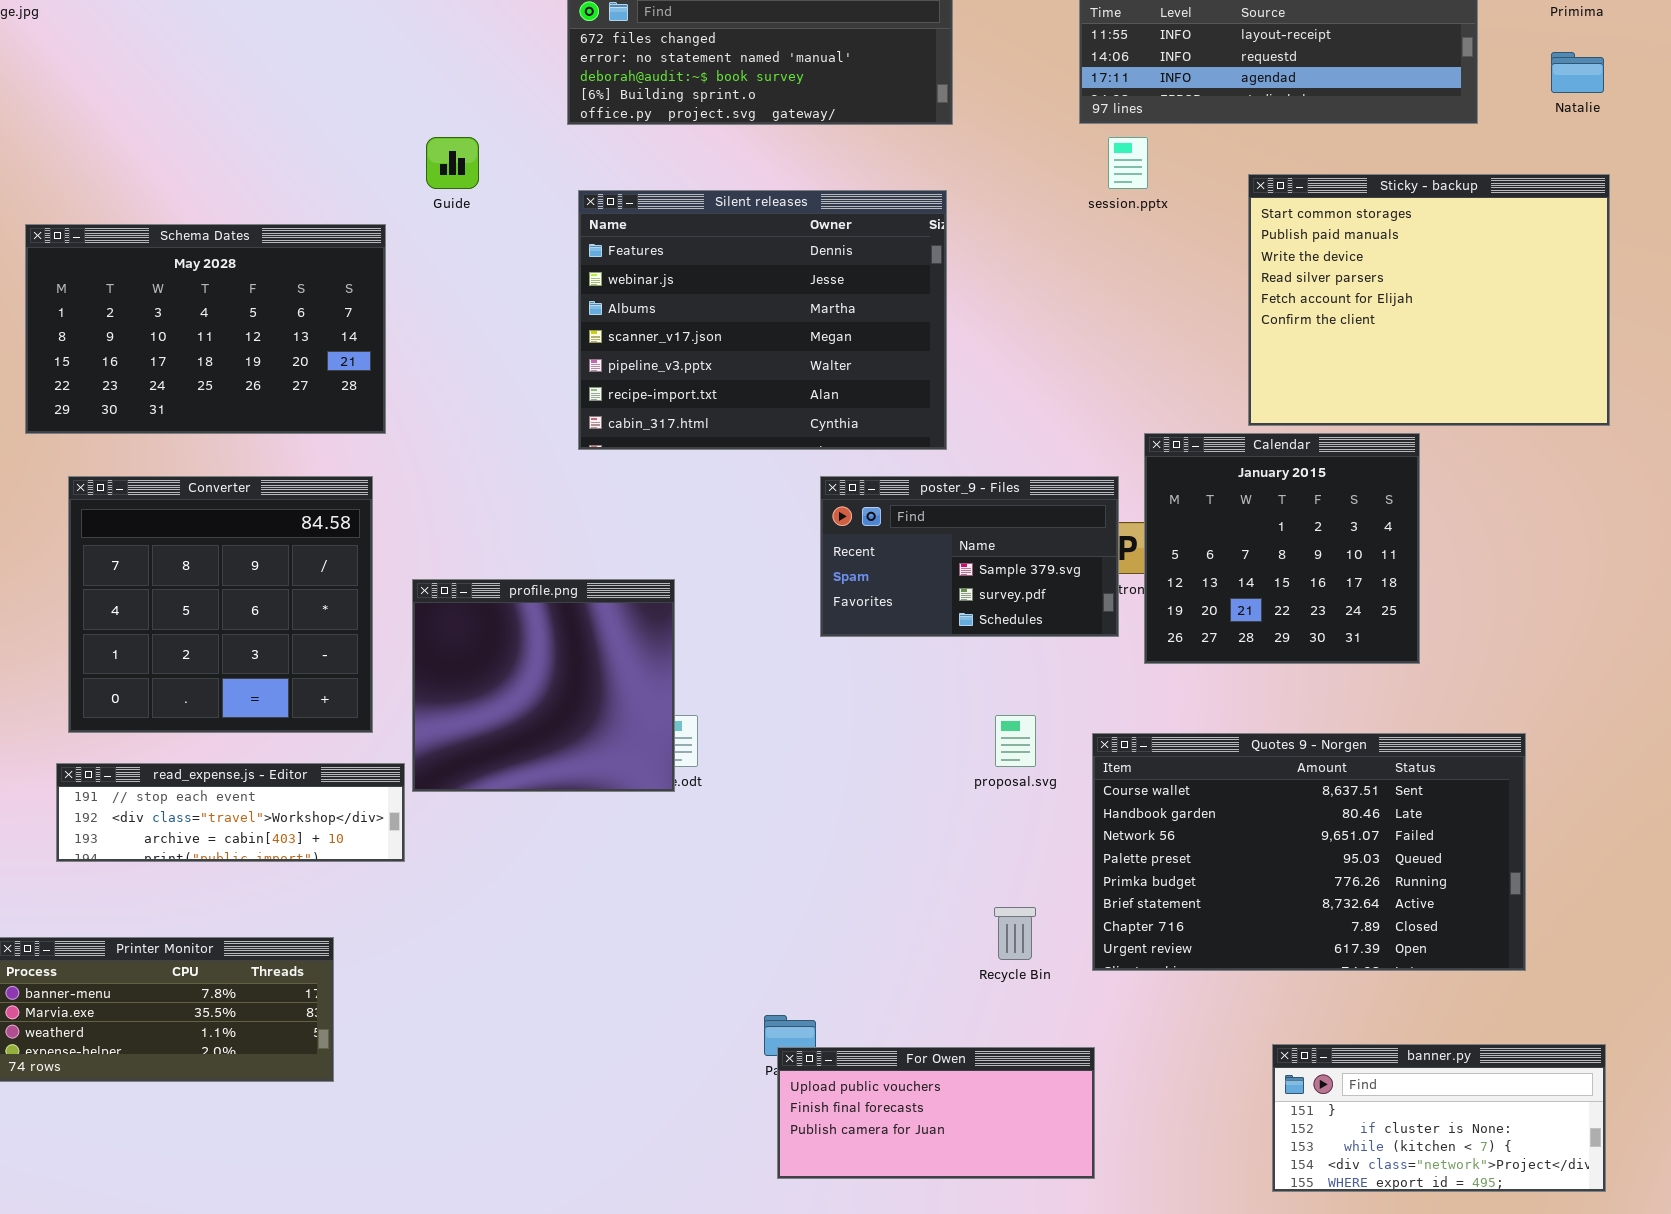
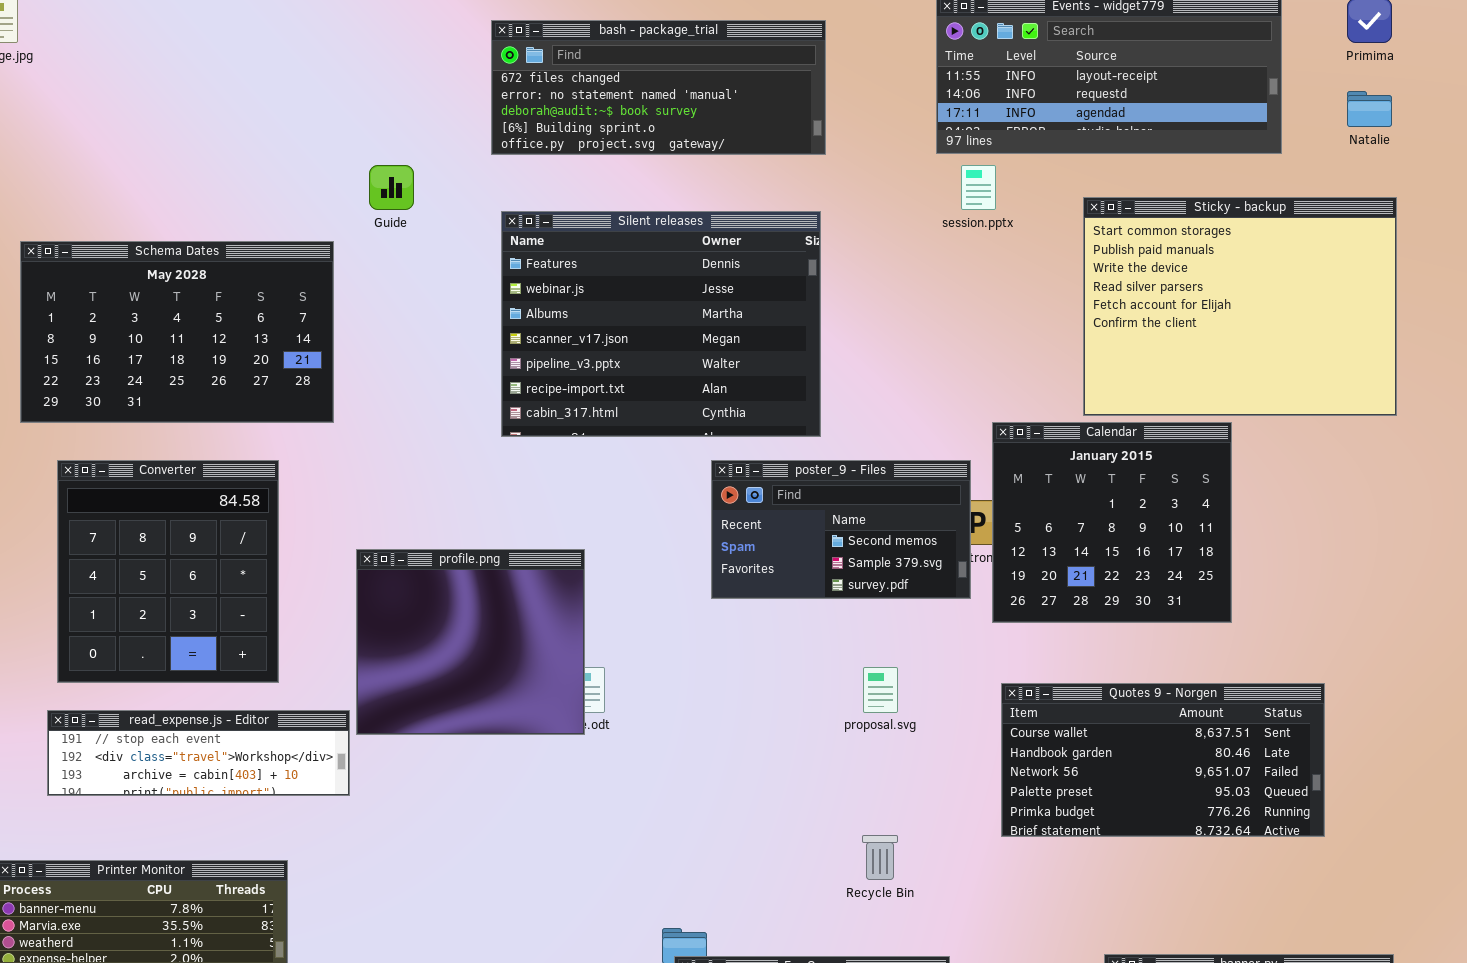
Converter: [68,476,373,733] -> [57,460,279,683], resized
poster_9 - Files: [820,476,1119,637] -> [711,460,971,599], scrolled up 1 row
Quotes 9 - Norgen: [1092,733,1526,971] -> [1001,683,1325,837], resized

